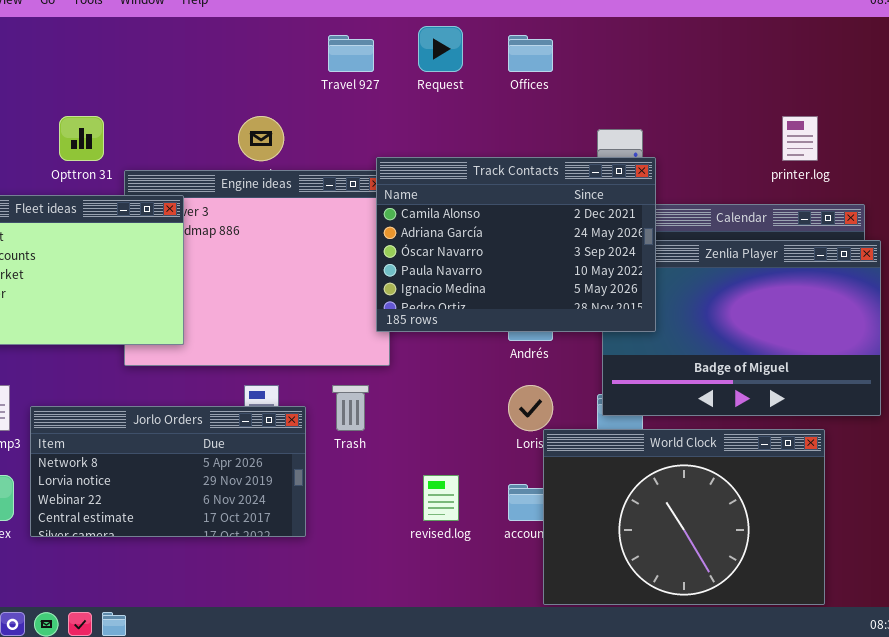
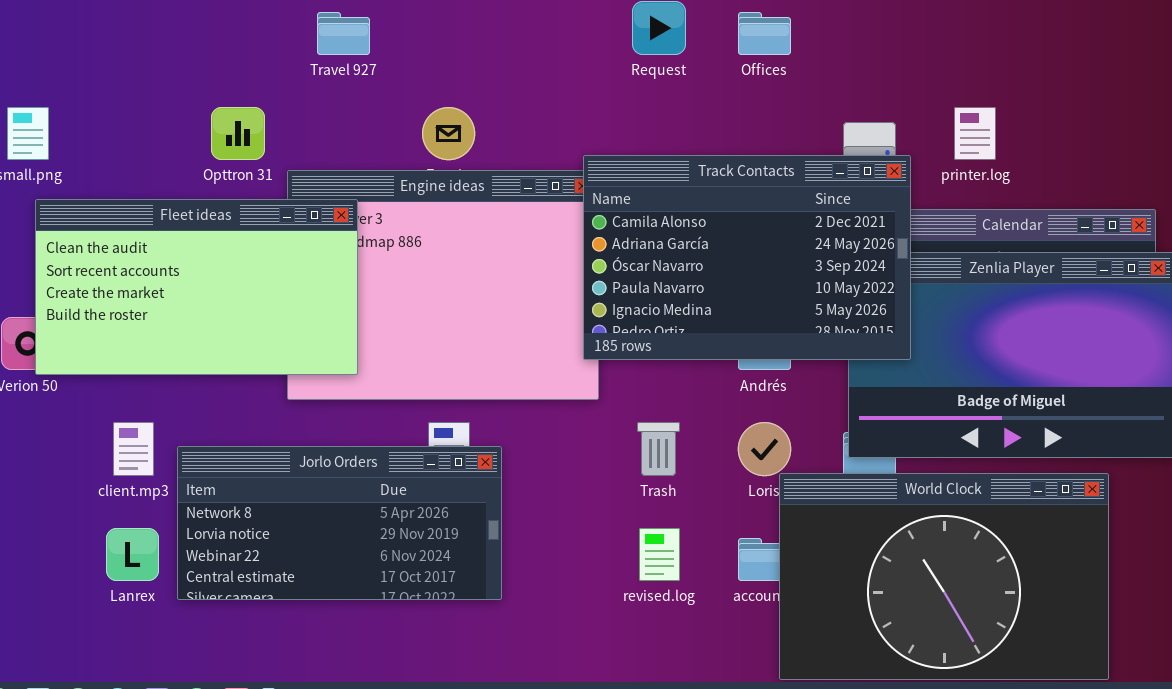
Travel 927: [328,35,374,72] -> [317,12,370,55], moved
printer.log: [782,116,818,161] -> [954,107,996,160], moved
Trash: [332,385,369,431] -> [637,422,680,476], moved

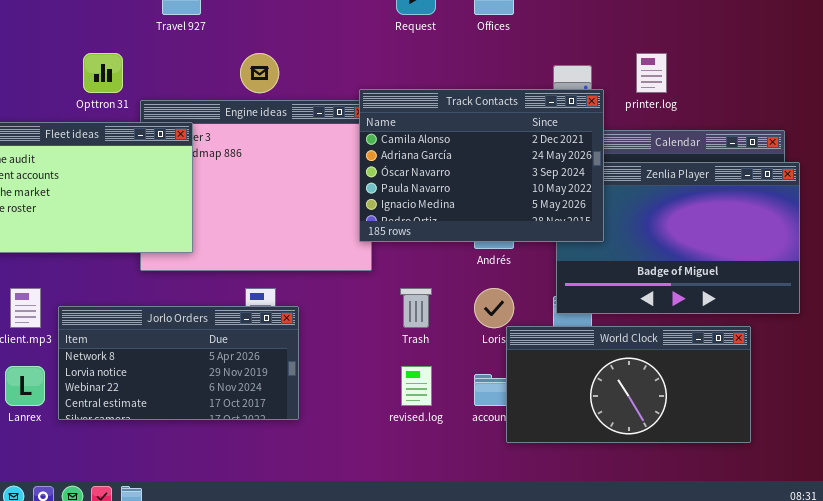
World Clock: [779,473,1109,680] -> [506,326,751,443], resized

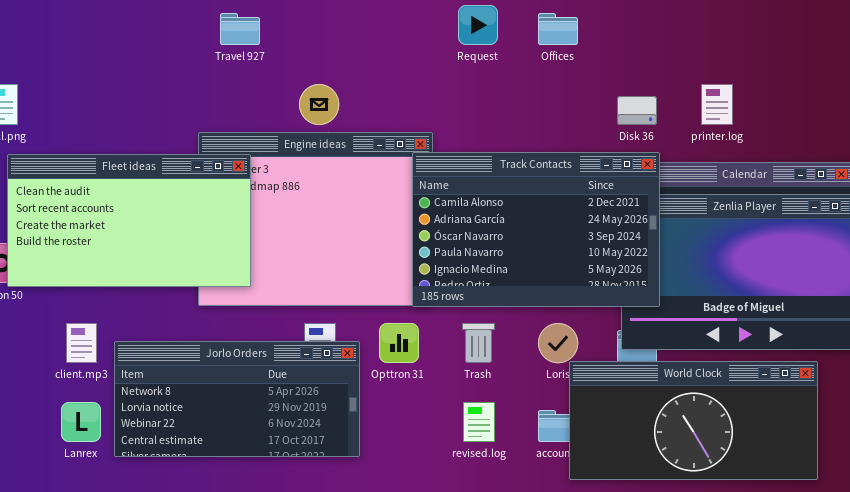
Opttron 31: [83,53,123,93] -> [379,323,419,363], moved
Track Contacts: [359,89,604,242] -> [412,152,660,307], moved

